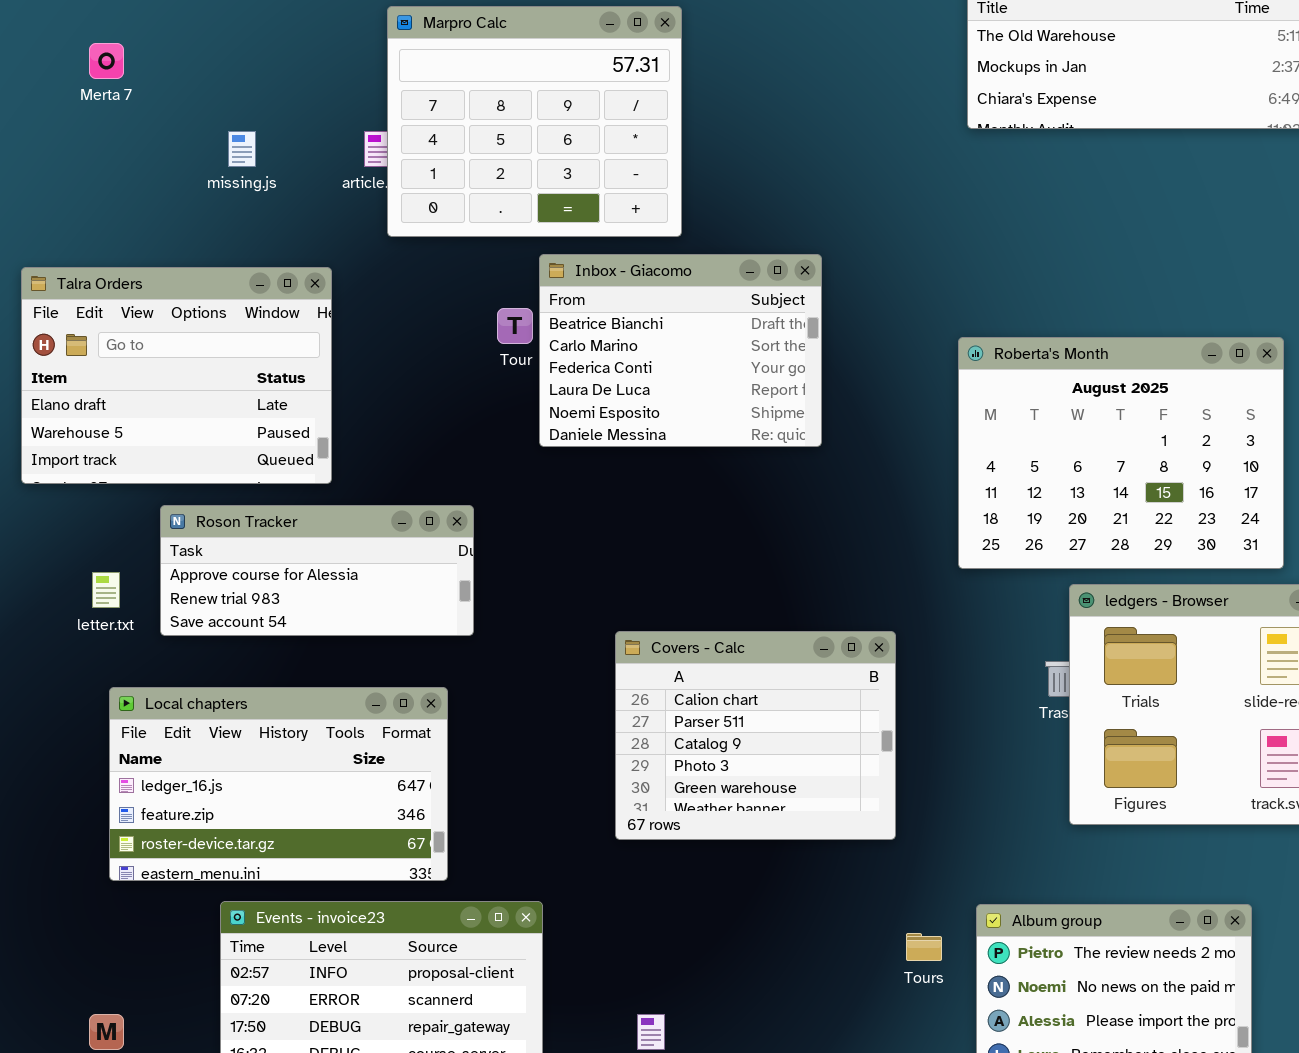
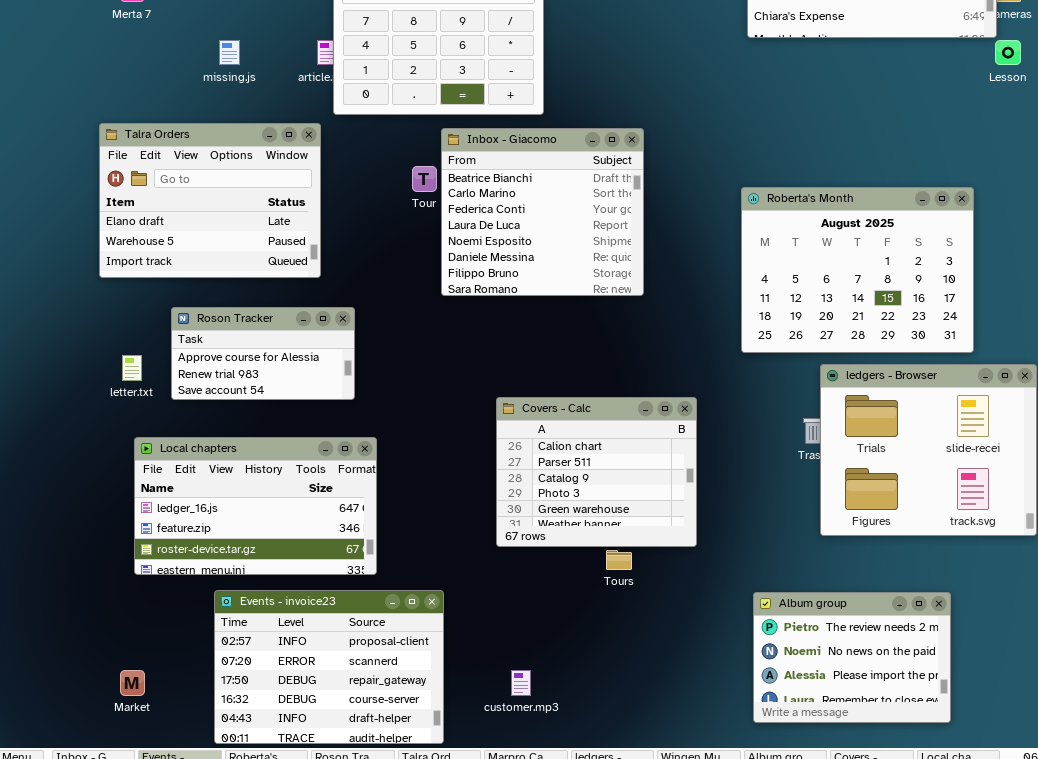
Inbox - Giacomo: [539,254,822,447] -> [441,128,644,296], resized
Talra Orders: [21,267,332,484] -> [99,123,321,278], moved
Roson Tracker: [160,505,474,636] -> [171,307,355,400], resized
Tours: [906,933,942,961] -> [606,550,632,570], moved

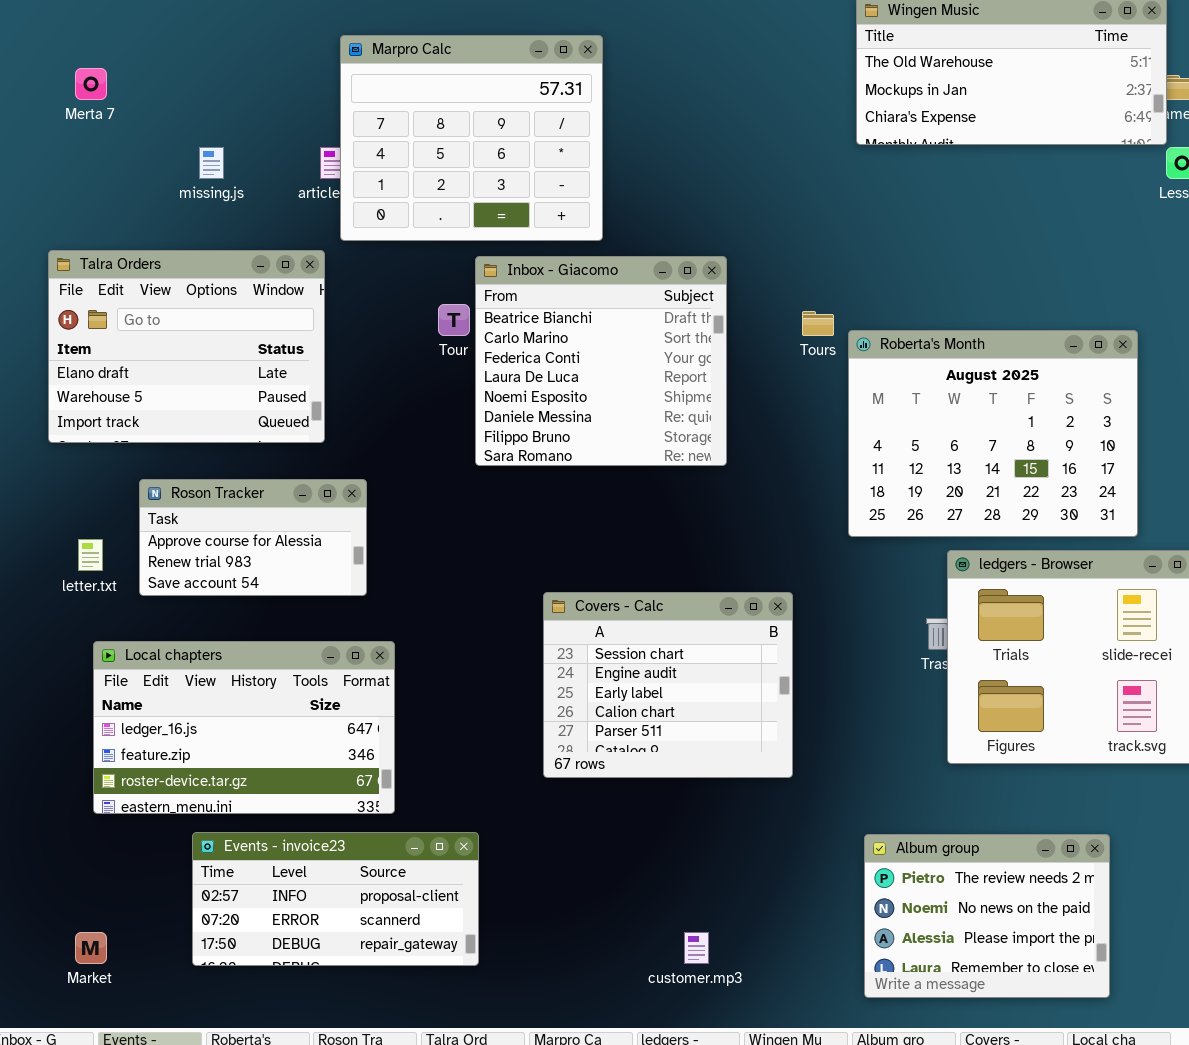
Covers - Calc: [496,397,697,547] -> [543,592,793,778], scrolled up 3 rows
Tours: [606,550,632,570] -> [802,311,834,336], moved
Events - invoice23: [214,590,444,744] -> [192,832,479,966], resized
customer.mp3: [511,670,531,696] -> [684,932,709,964], moved

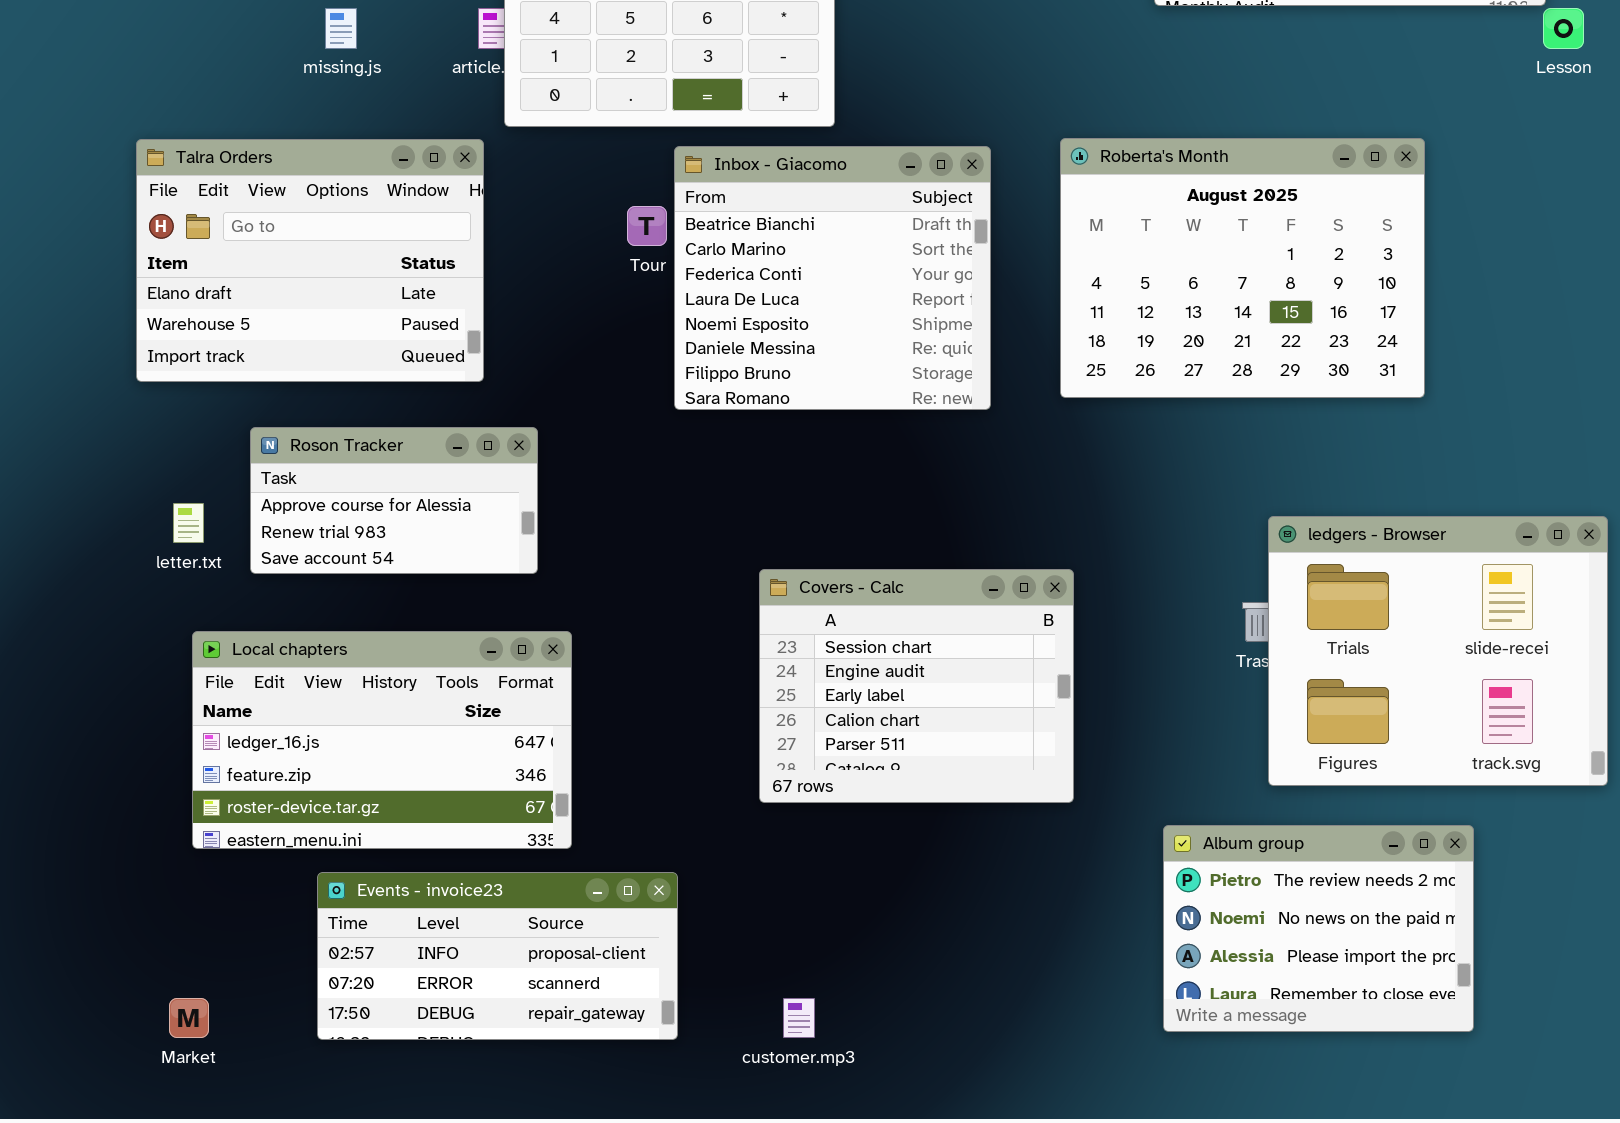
Roberta's Month: [848,330,1138,537] -> [1060,138,1425,398], moved
Album group: [864,834,1110,998] -> [1163,825,1474,1032], moved
customer.mp3: [684,932,709,964] -> [783,998,815,1038], moved

